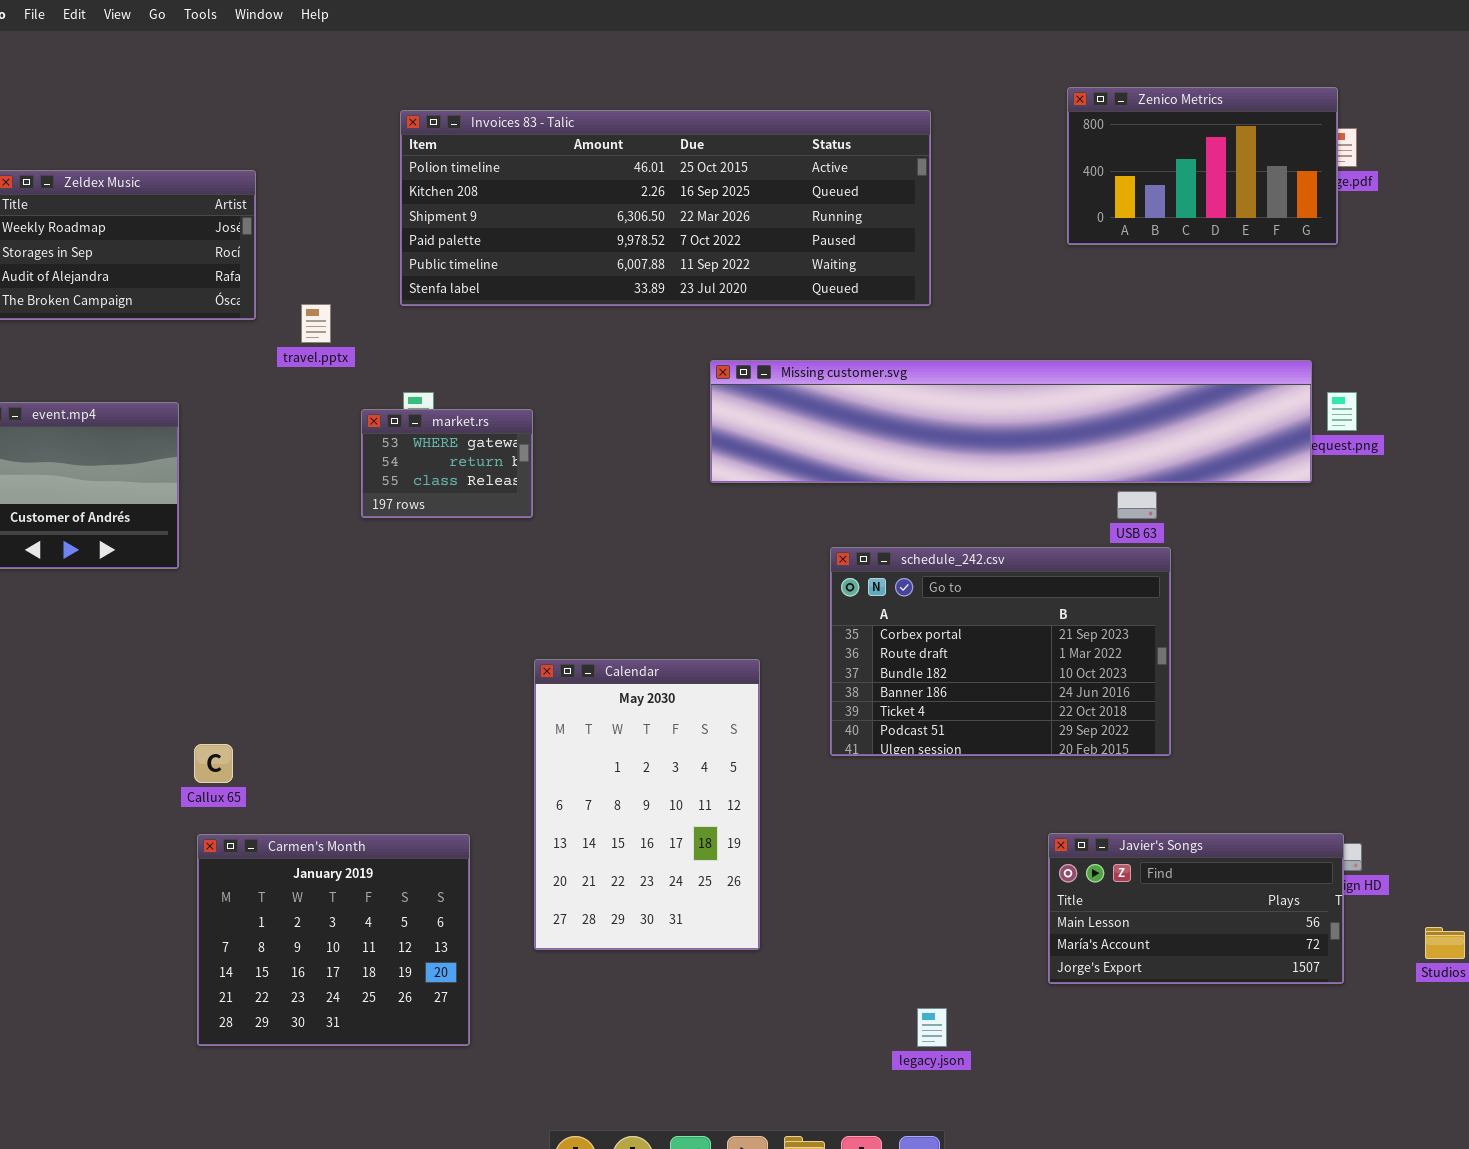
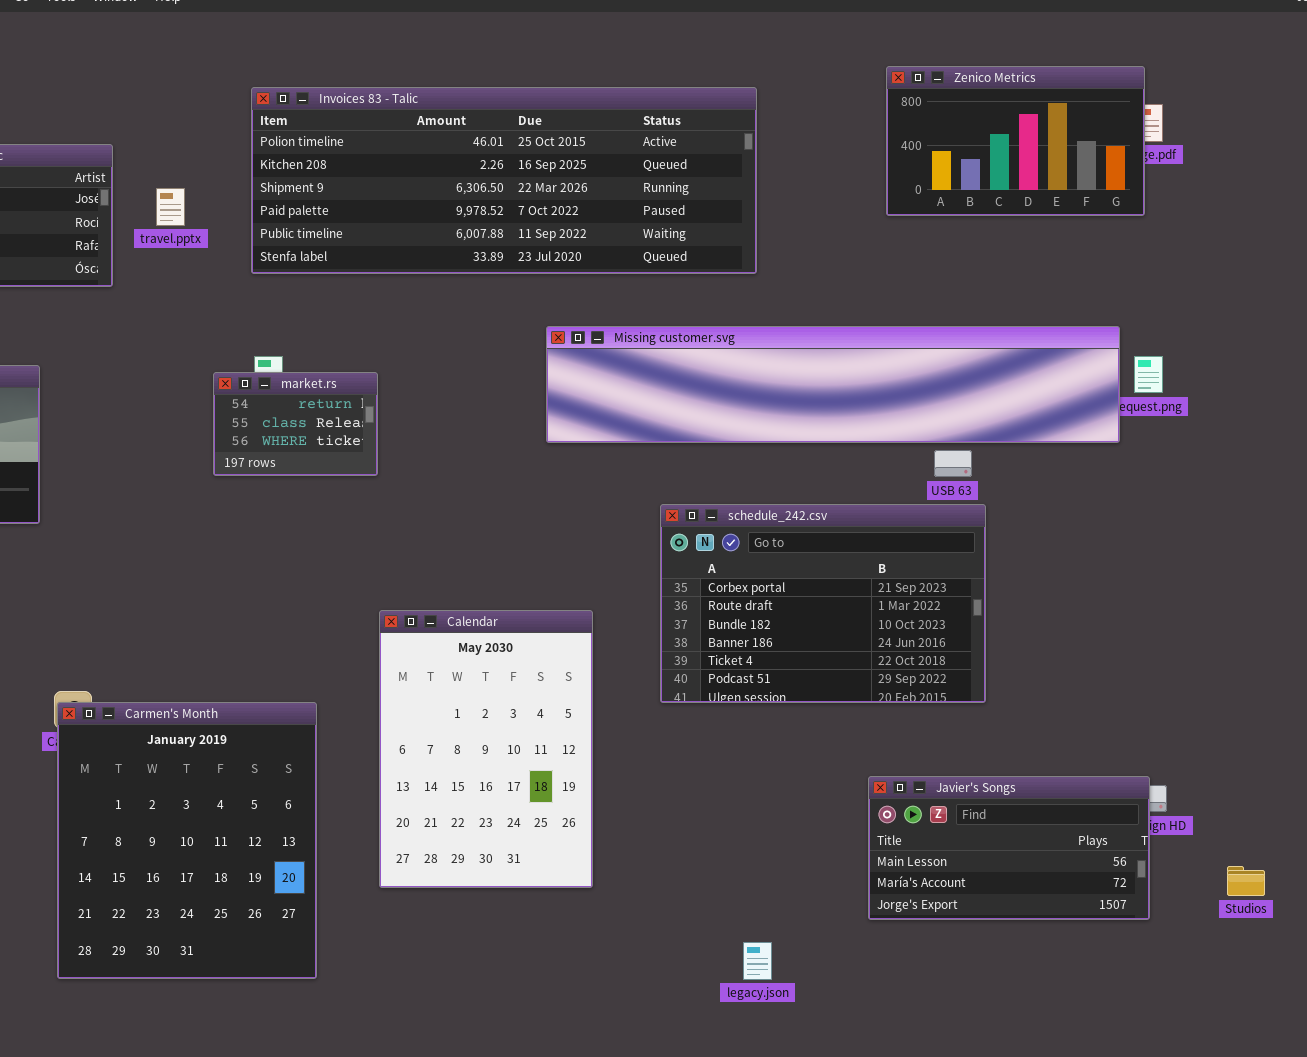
travel.pptx: [301,304,331,343] -> [156,188,185,226], moved
market.rs: [361,409,533,518] -> [213,372,378,476], scrolled down 1 row
Carmen's Month: [197,834,470,1046] -> [57,702,317,979], resized

